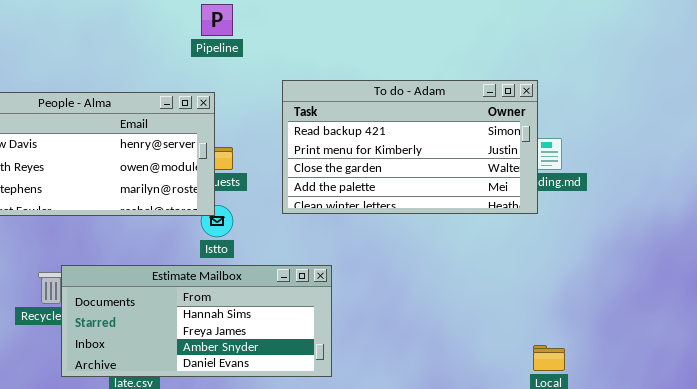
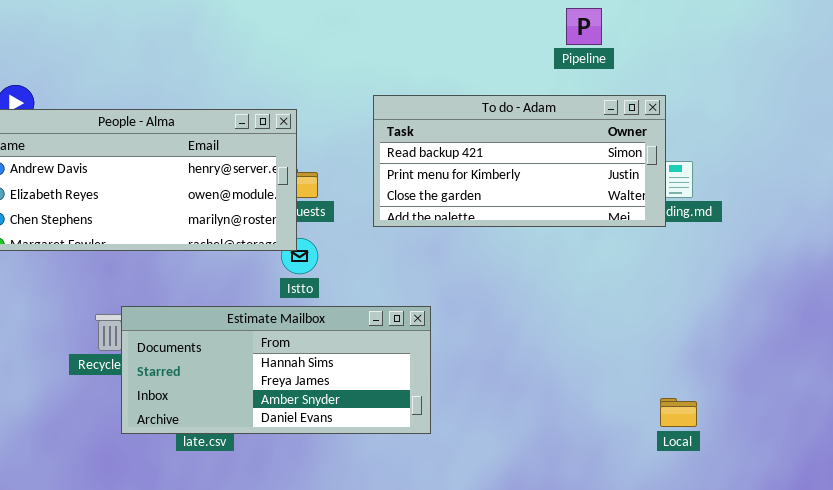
Pipeline: [201,4,233,36] -> [566,8,602,45], moved
To do - Adam: [282,80,538,214] -> [373,95,666,227], resized

